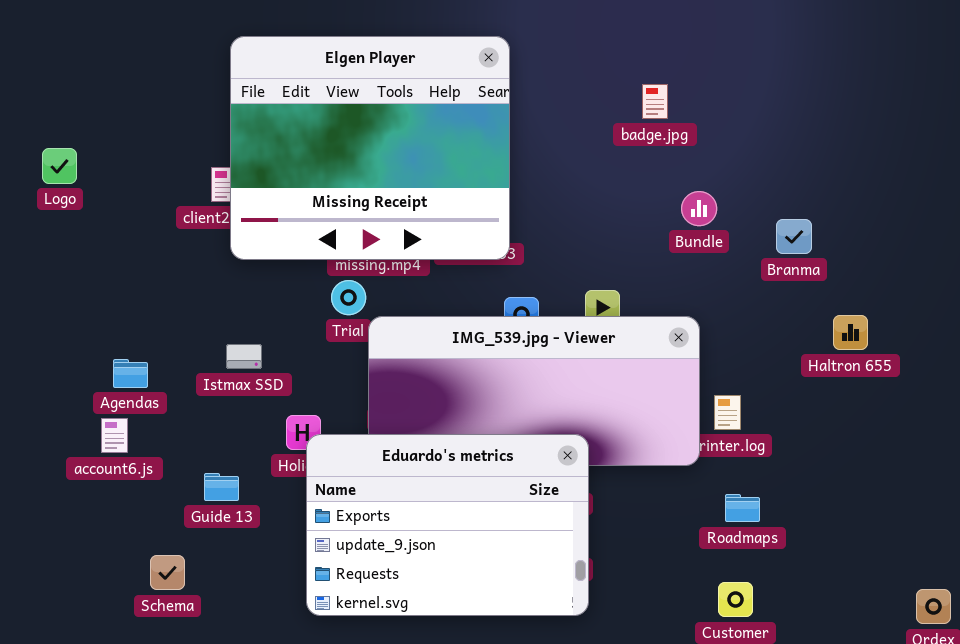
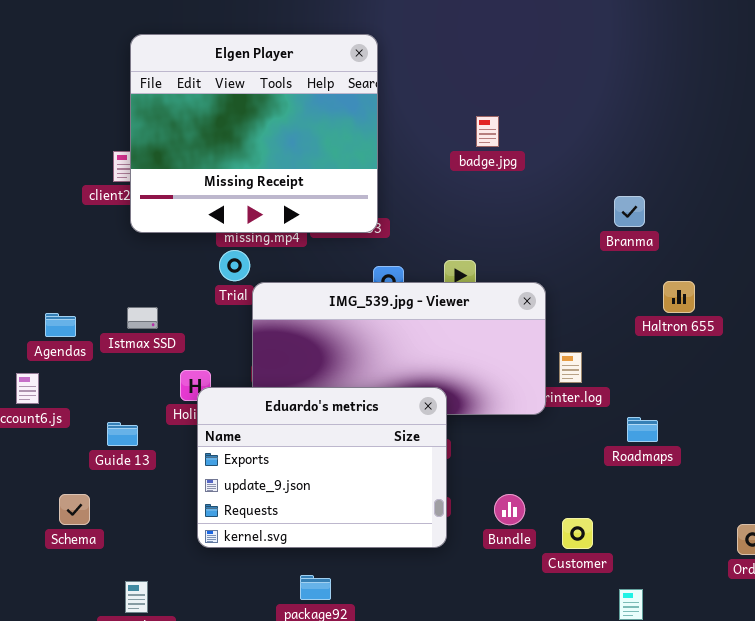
badge.jpg: [642,84,668,119] -> [476,116,499,147], moved
Bundle: [681,191,717,226] -> [494,494,525,525], moved
Agendas: [113,359,148,388] -> [45,313,76,337], moved
Roadmaps: [725,494,760,522] -> [627,417,658,442], moved

